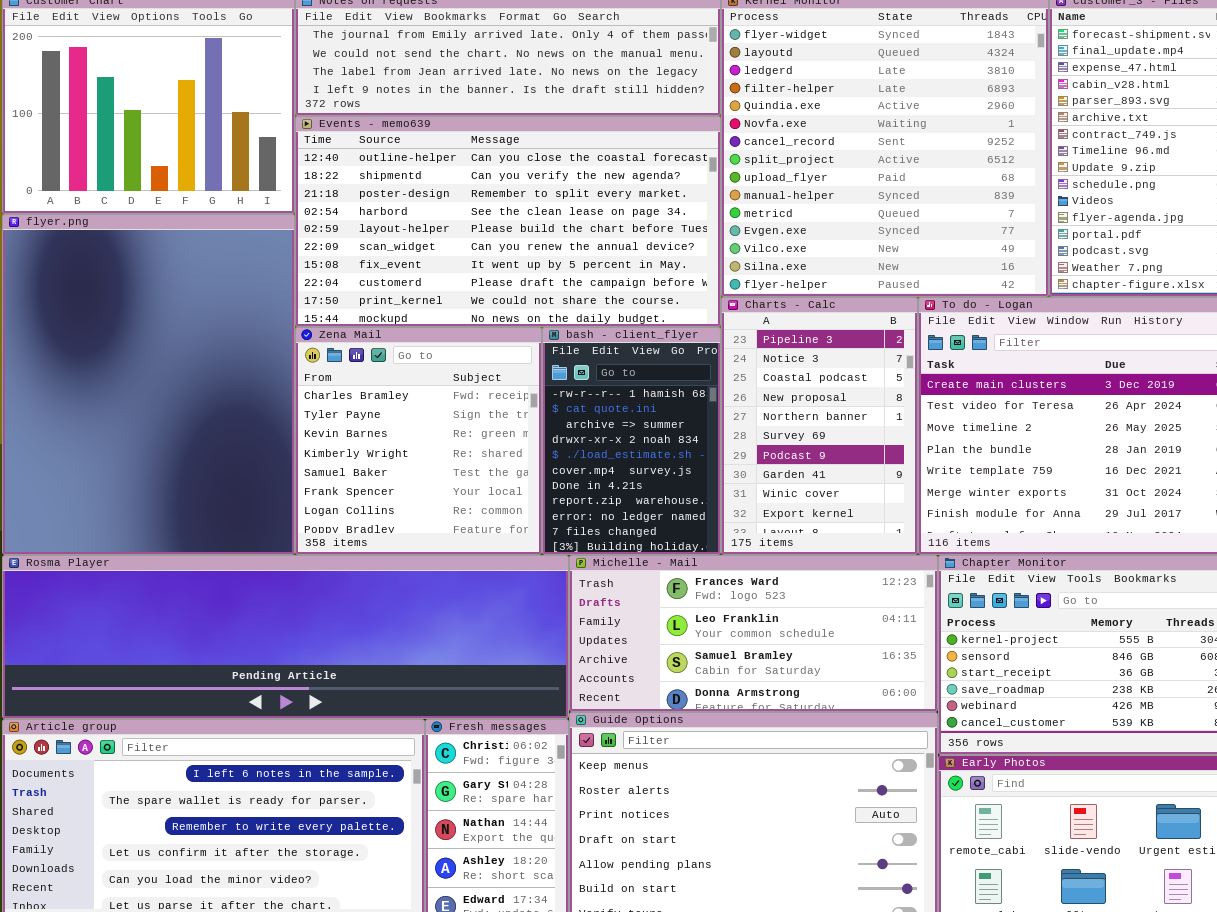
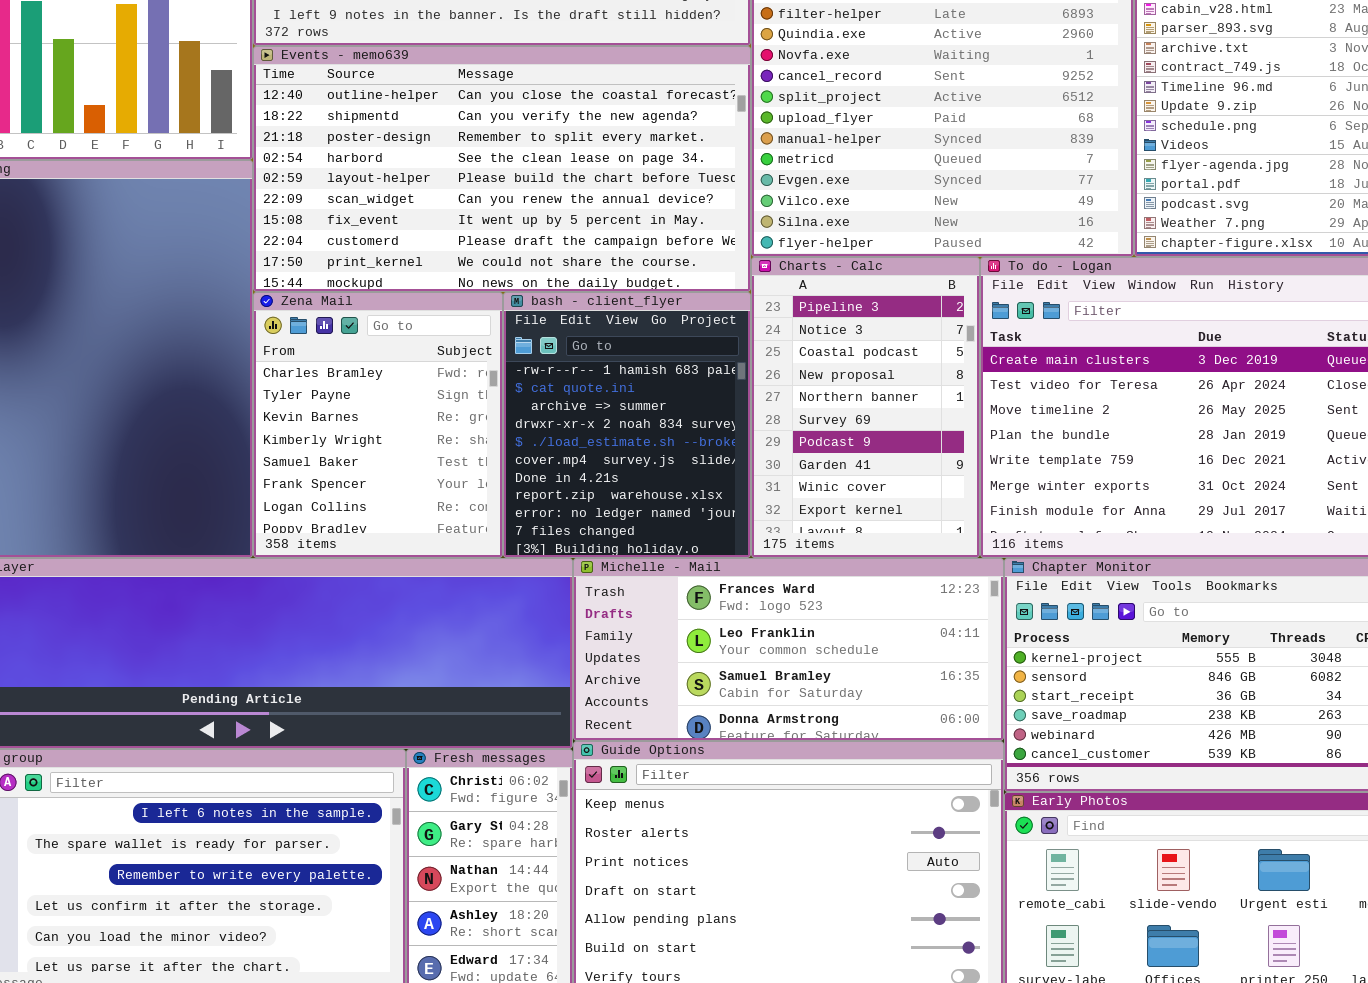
Zena Mail: [295,327,542,555] -> [253,292,503,558], resized
bash - client_flyer: [542,327,721,555] -> [503,292,751,558], resized

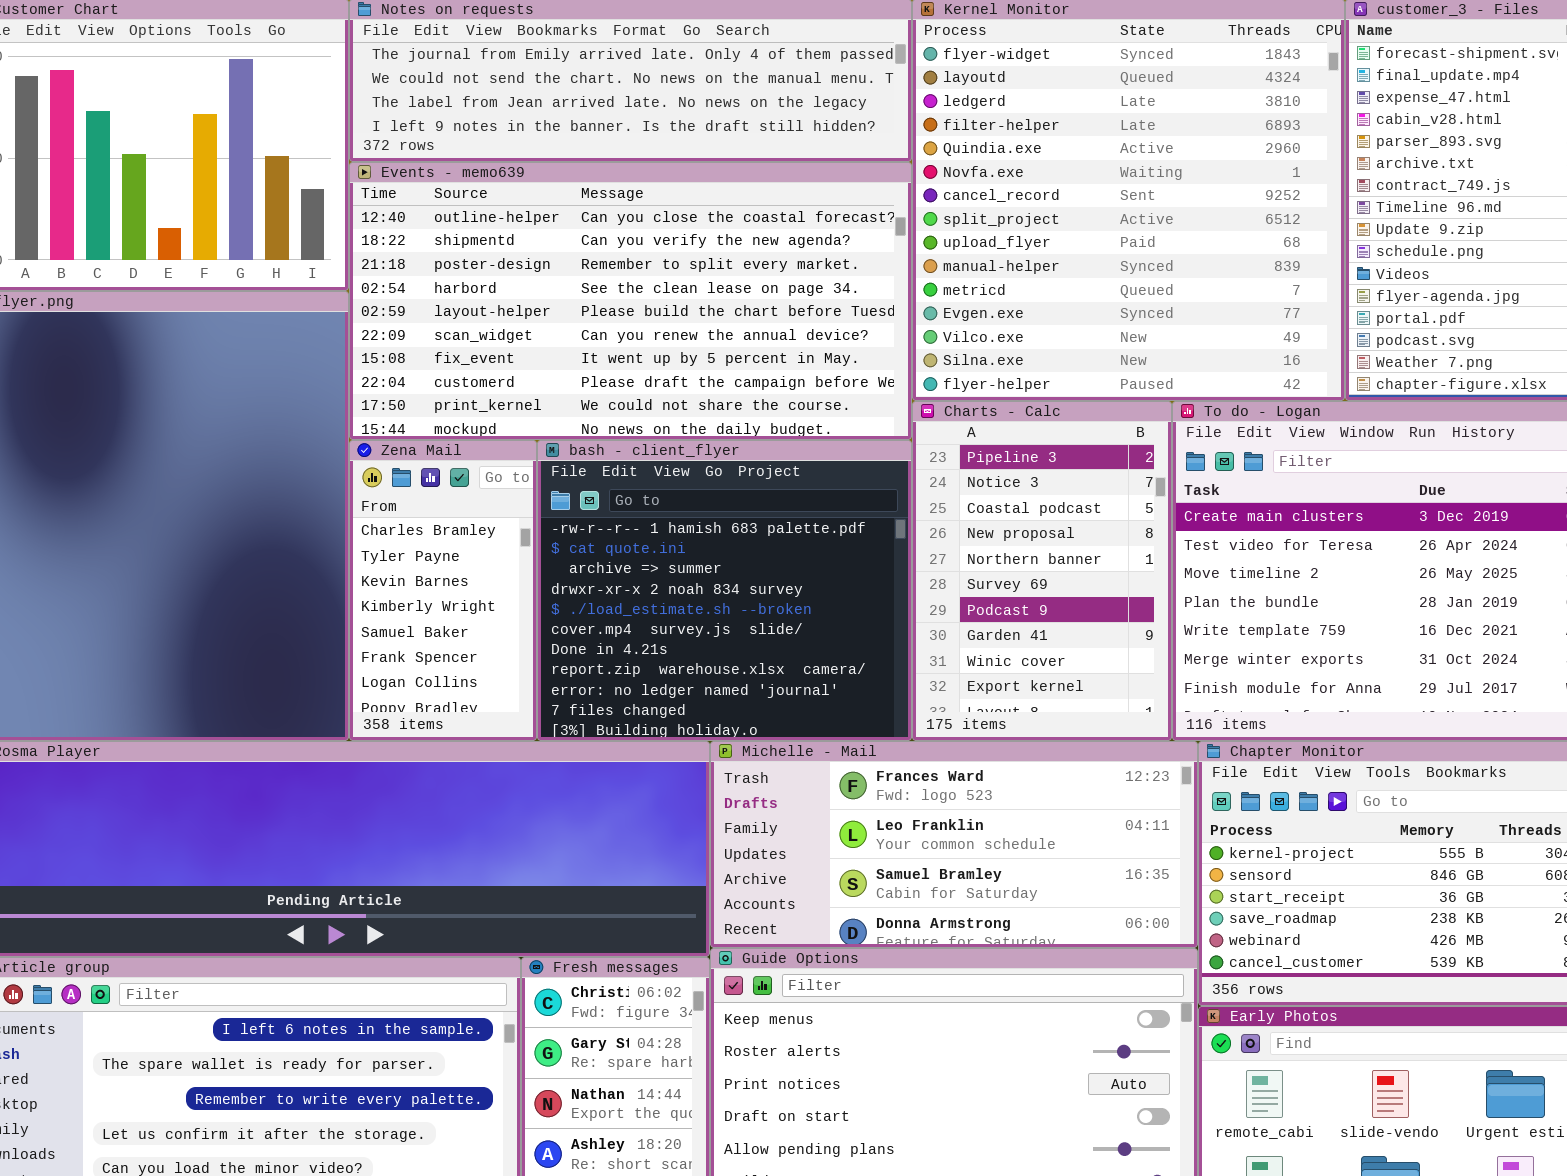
Zena Mail: [253,292,503,558] -> [349,440,537,741], resized
bash - client_flyer: [503,292,751,558] -> [537,440,912,741], resized

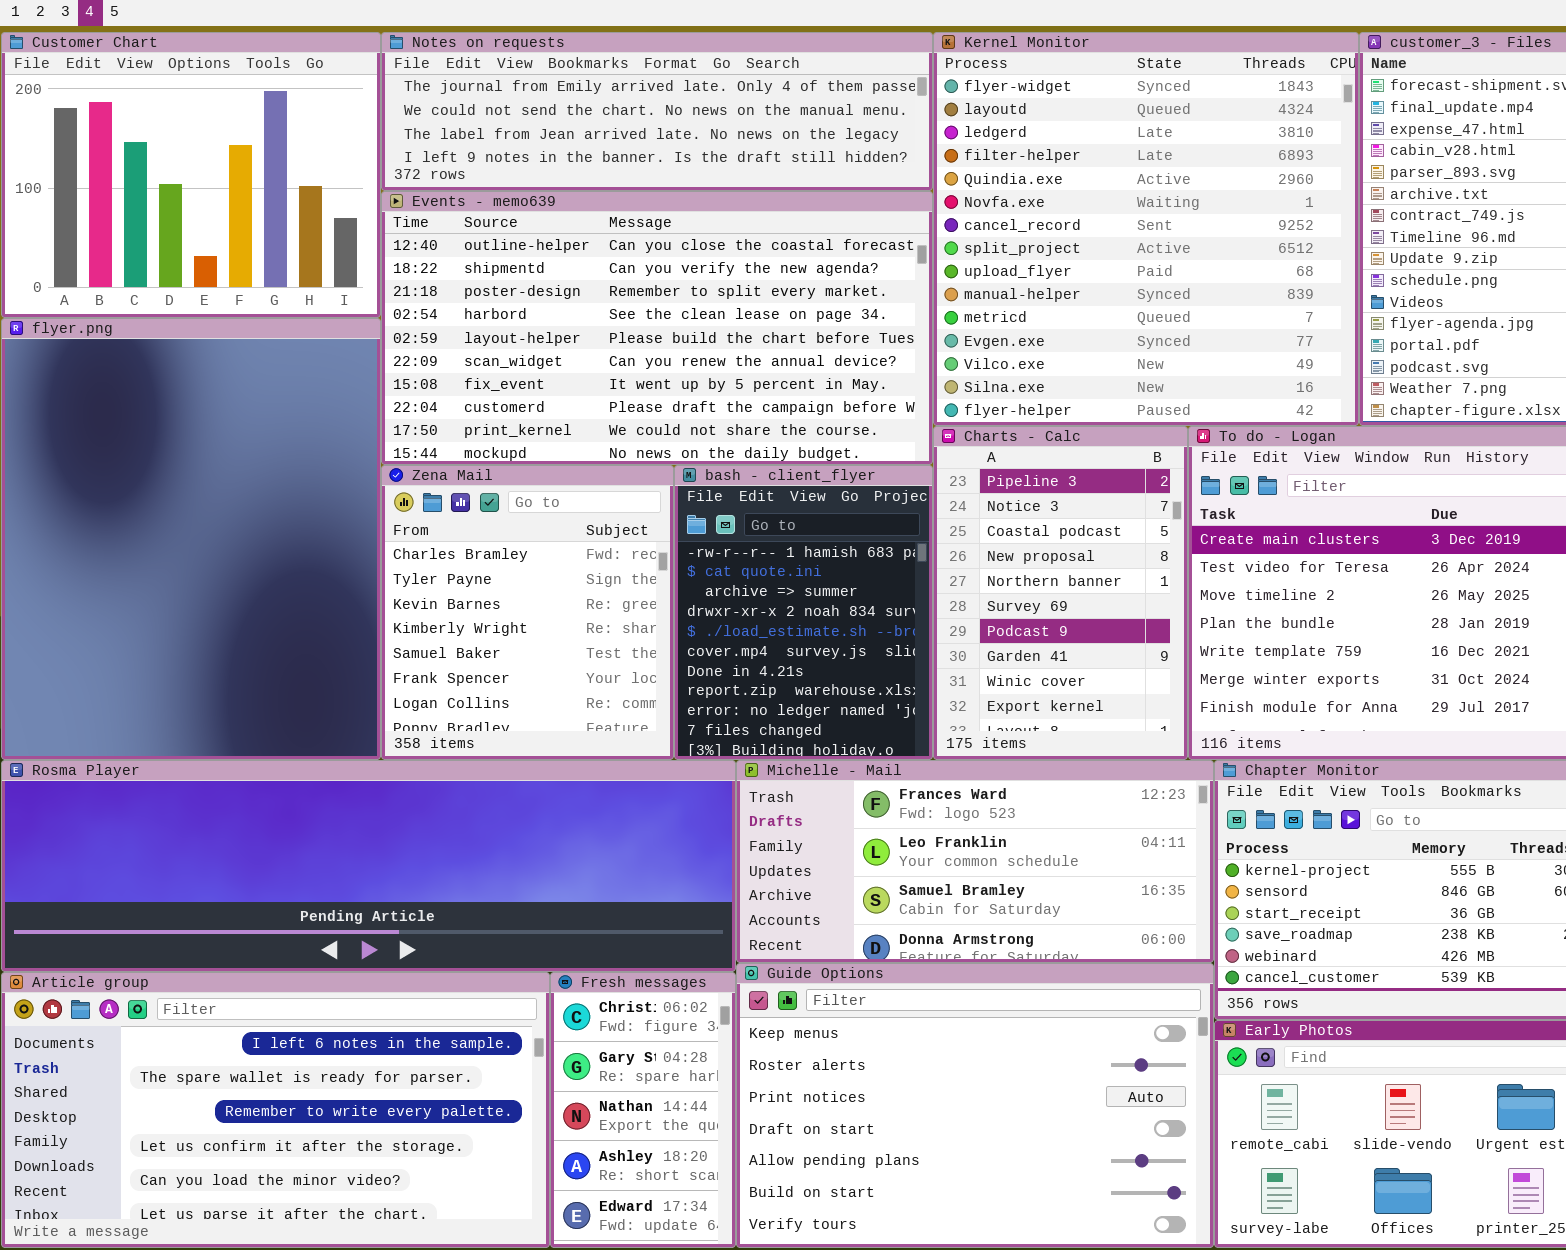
Zena Mail: [349,440,537,741] -> [381,465,674,760], resized
bash - client_flyer: [537,440,912,741] -> [674,465,933,760], resized

